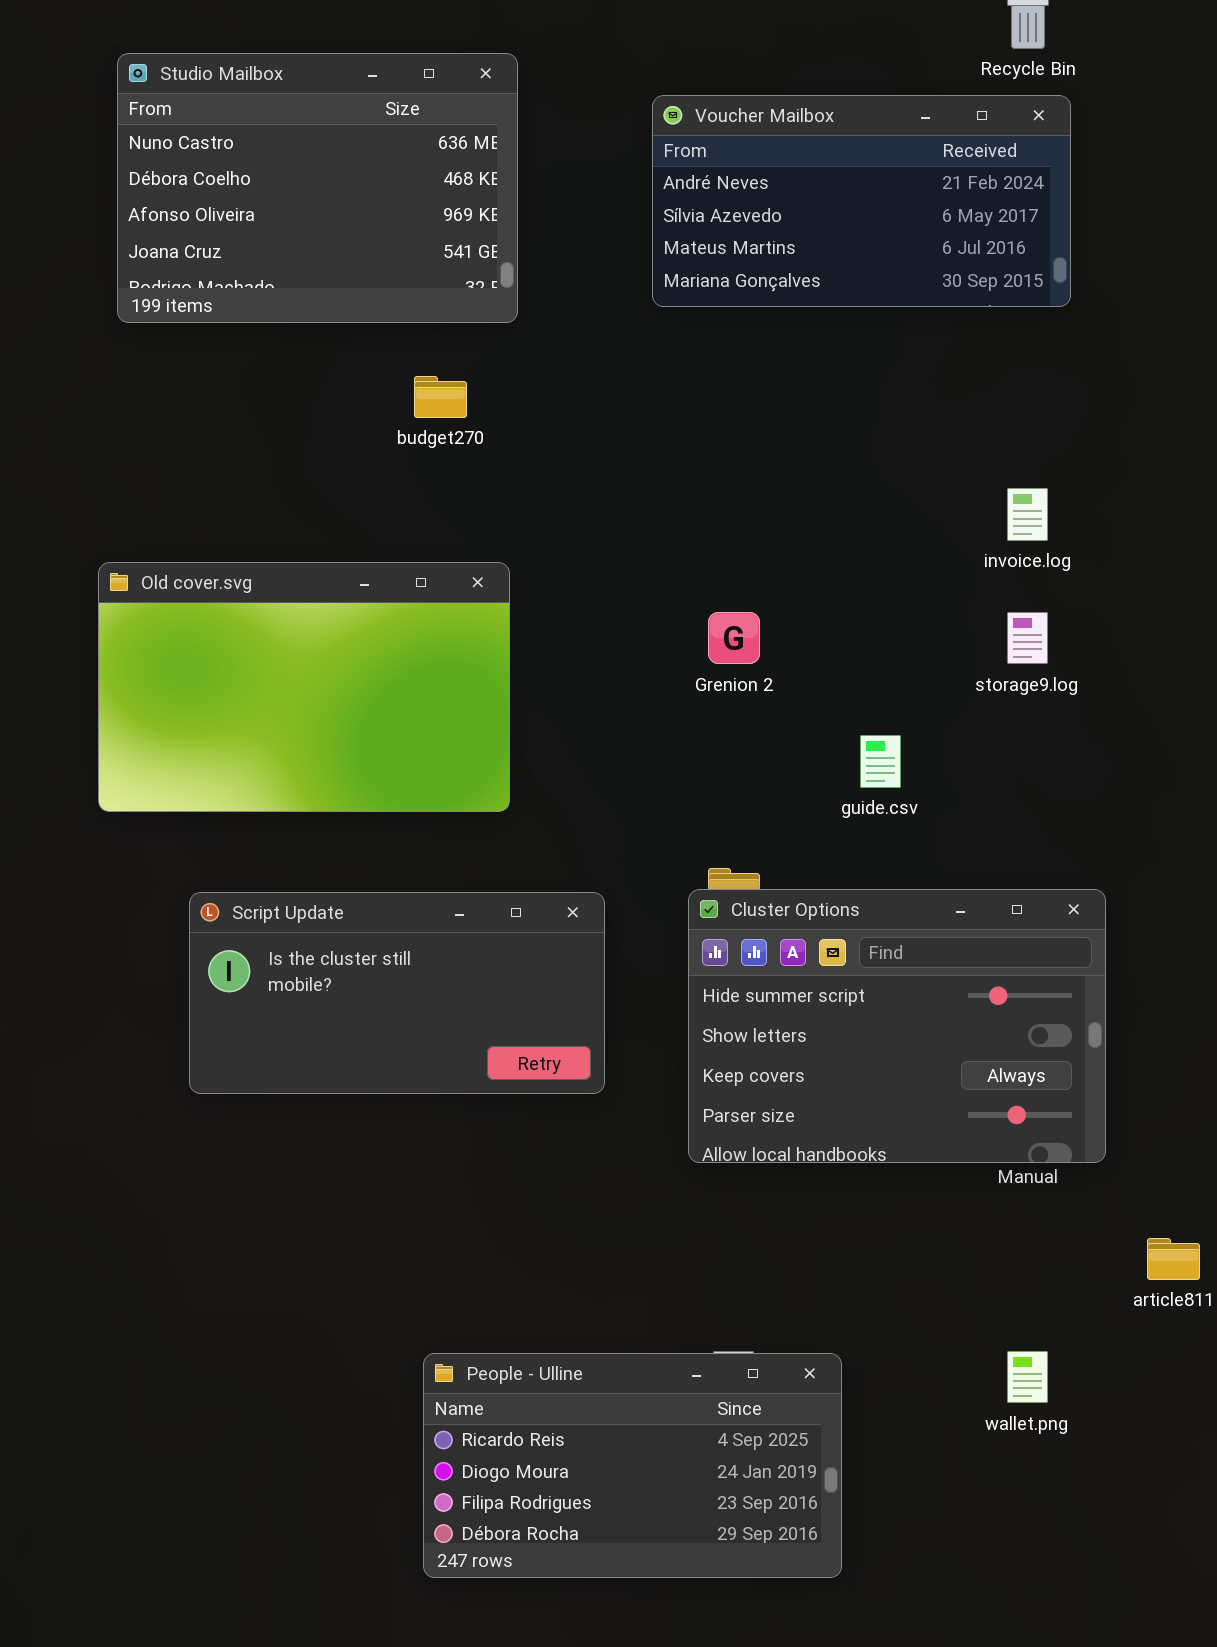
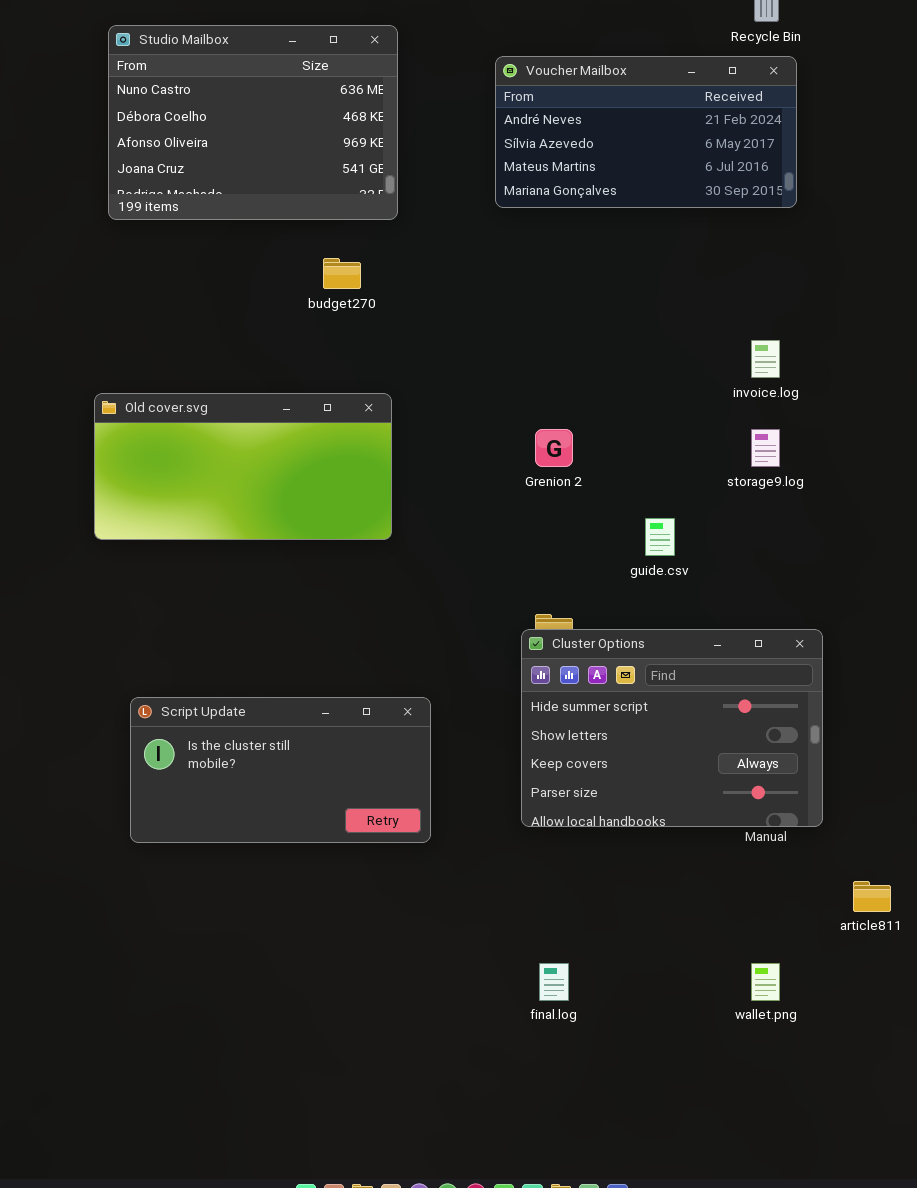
Old cover.svg: [98,562,510,812] -> [94,393,392,540], resized
Script Update: [189,892,605,1094] -> [130,697,431,843], moved
People - Ulline: [423,1353,842,1578] -> none, closed

